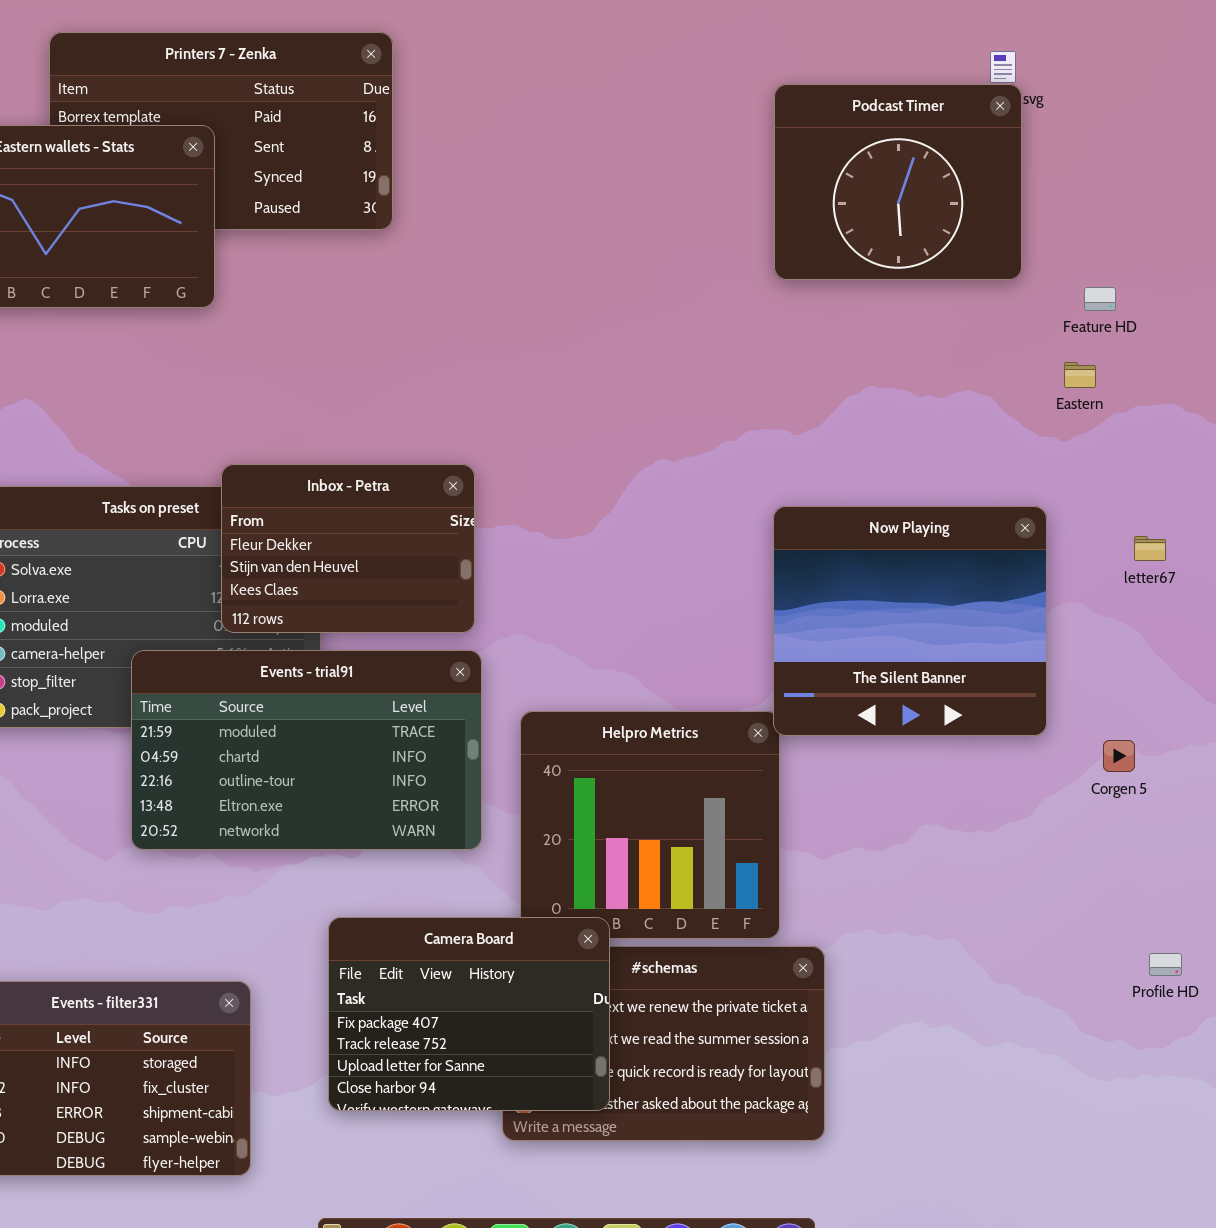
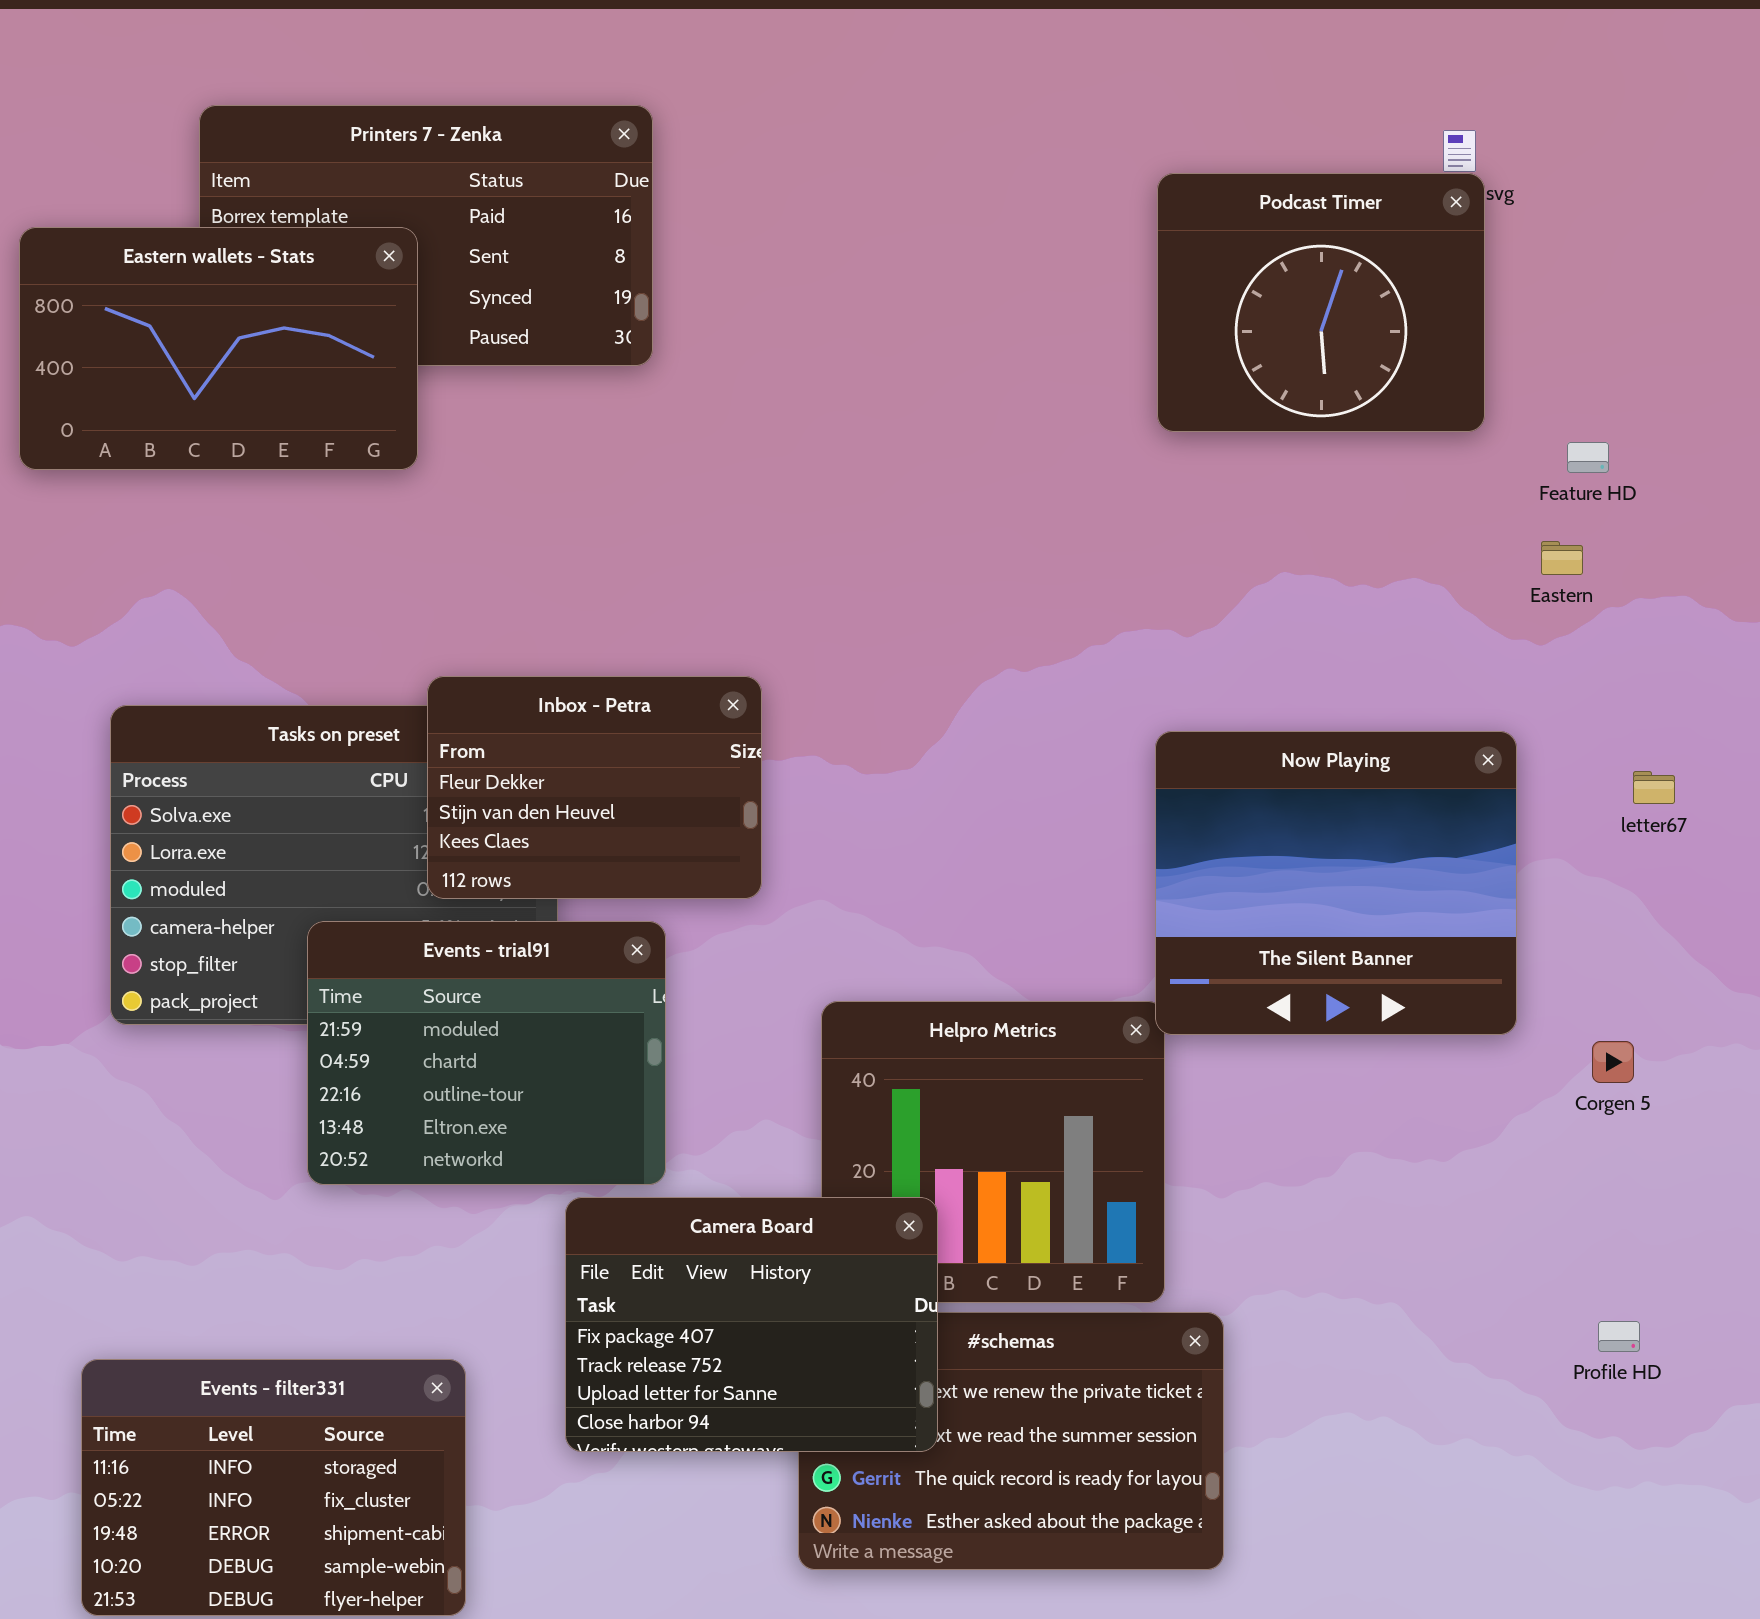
Events - trial91: [131,650,482,850] -> [307,921,666,1185], resized
Camera Board: [328,917,610,1111] -> [565,1197,938,1452], moved
Profile HD: [1149,953,1182,976] -> [1598,1321,1640,1352], moved

